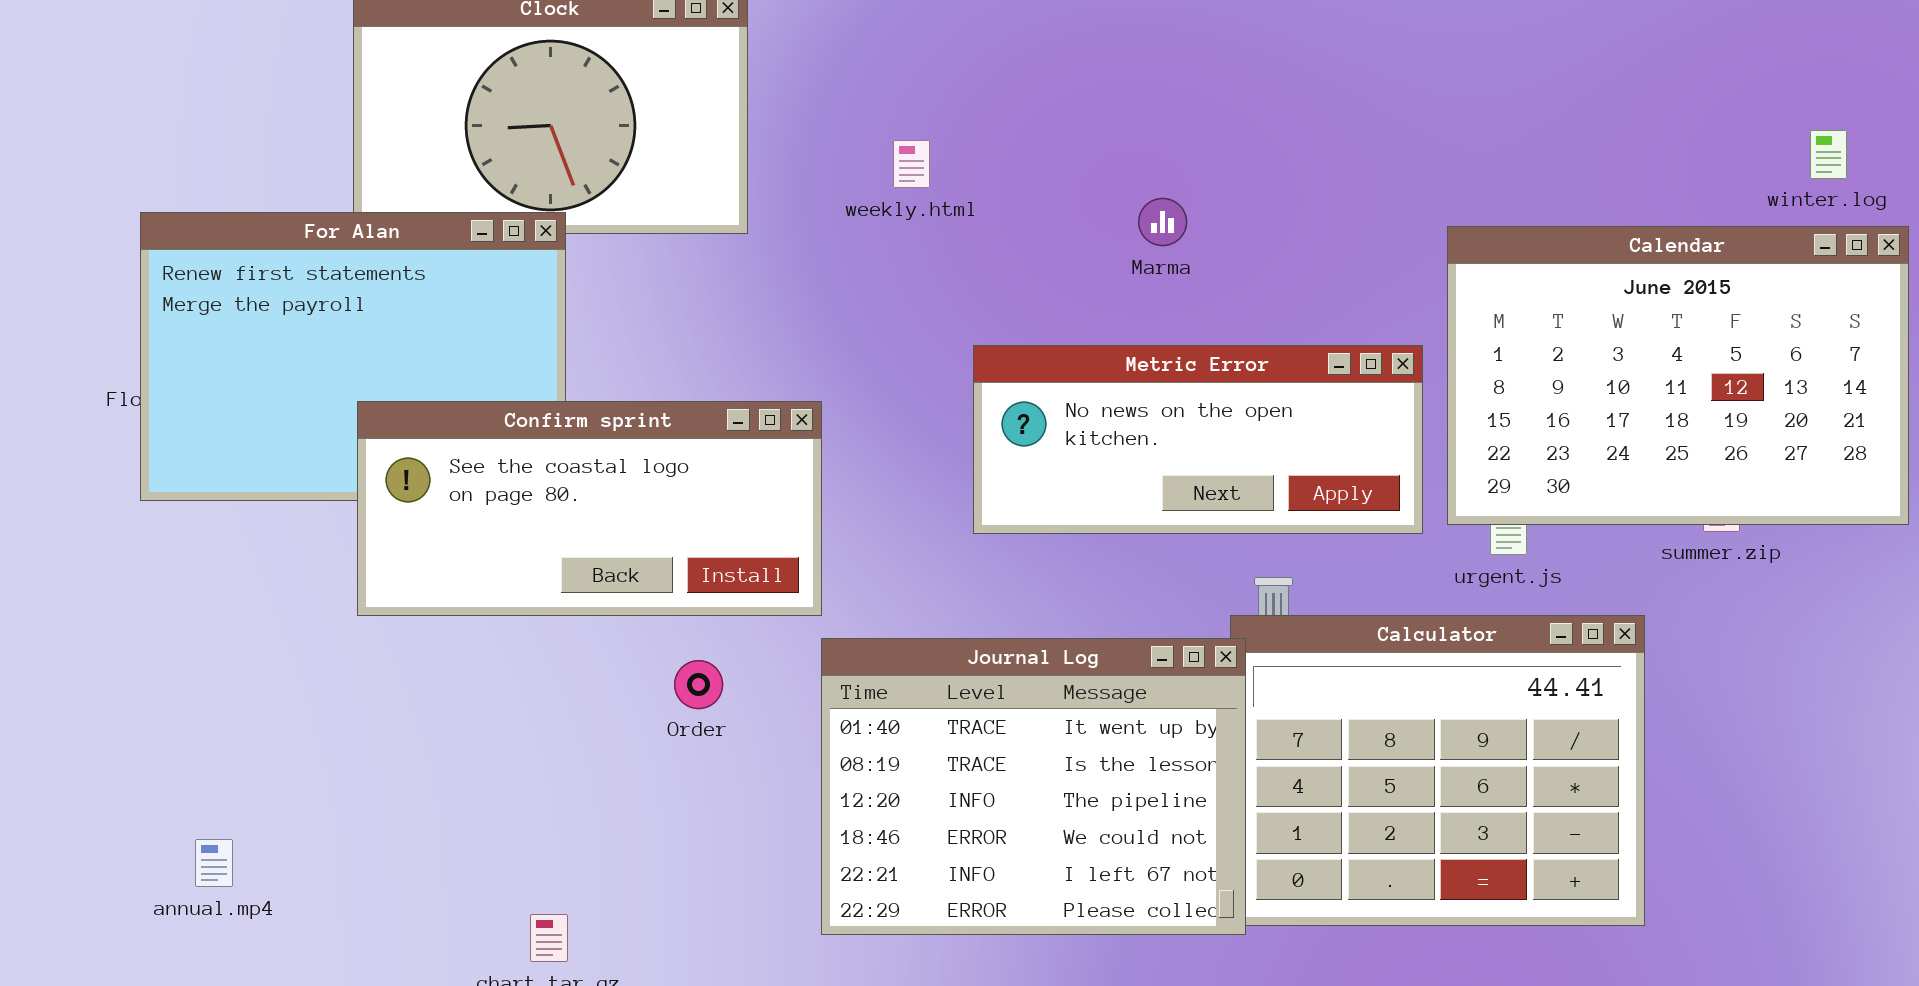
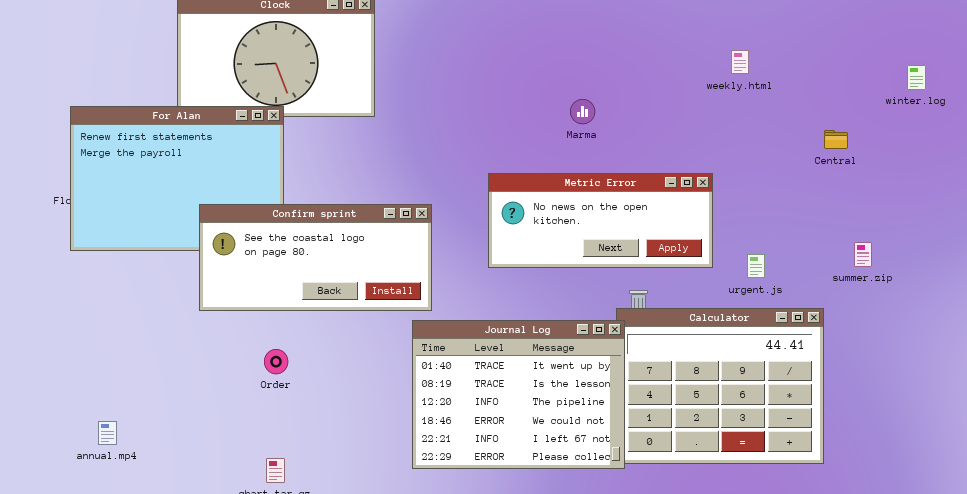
weekly.html: [893,140,930,188] -> [731,50,749,74], moved
Calendar: [1447,226,1909,525] -> none, closed
Confirm sprint: [357,401,822,616] -> [199,204,432,311], moved
Order: [674,660,723,709] -> [264,349,288,374], moved

